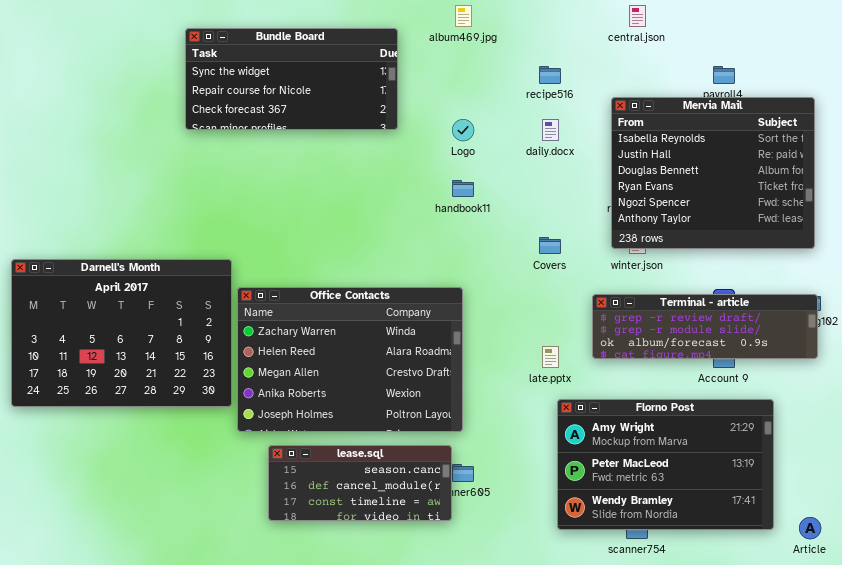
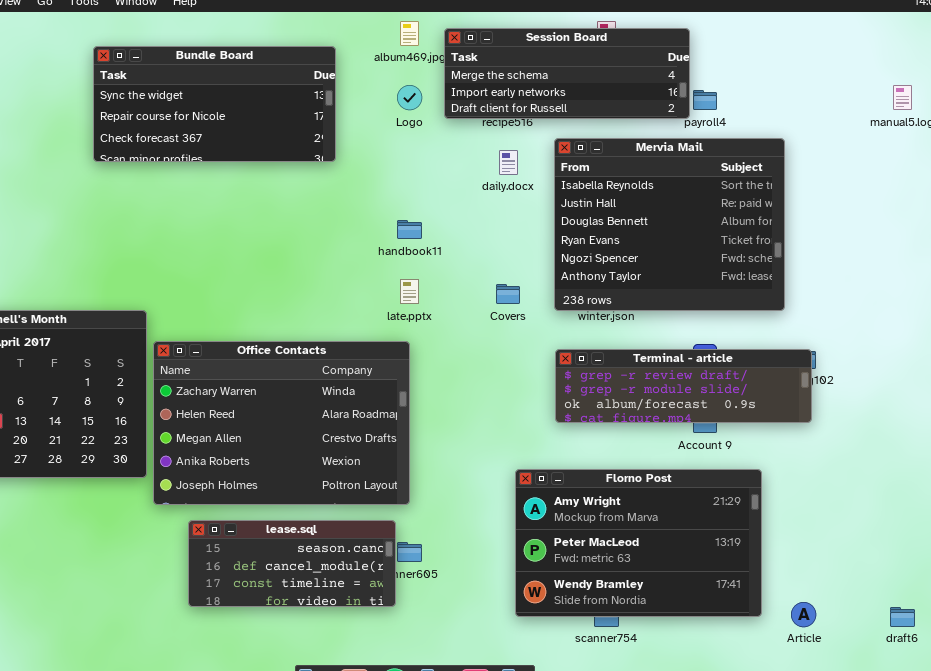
Session Board: none -> [444,28,690,119], opened
Mervia Mail: [611,97,815,249] -> [554,138,785,311], moved
Logo: [452,119,474,141] -> [397,85,422,110], moved
late.pptx: [542,346,559,368] -> [400,279,419,304], moved

